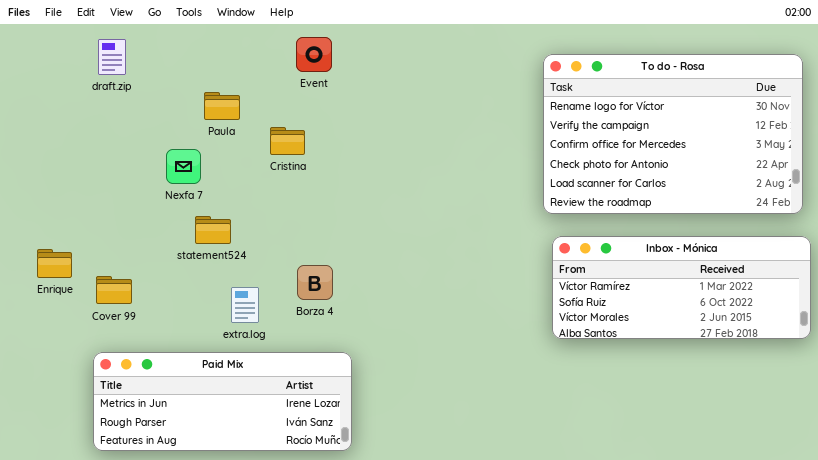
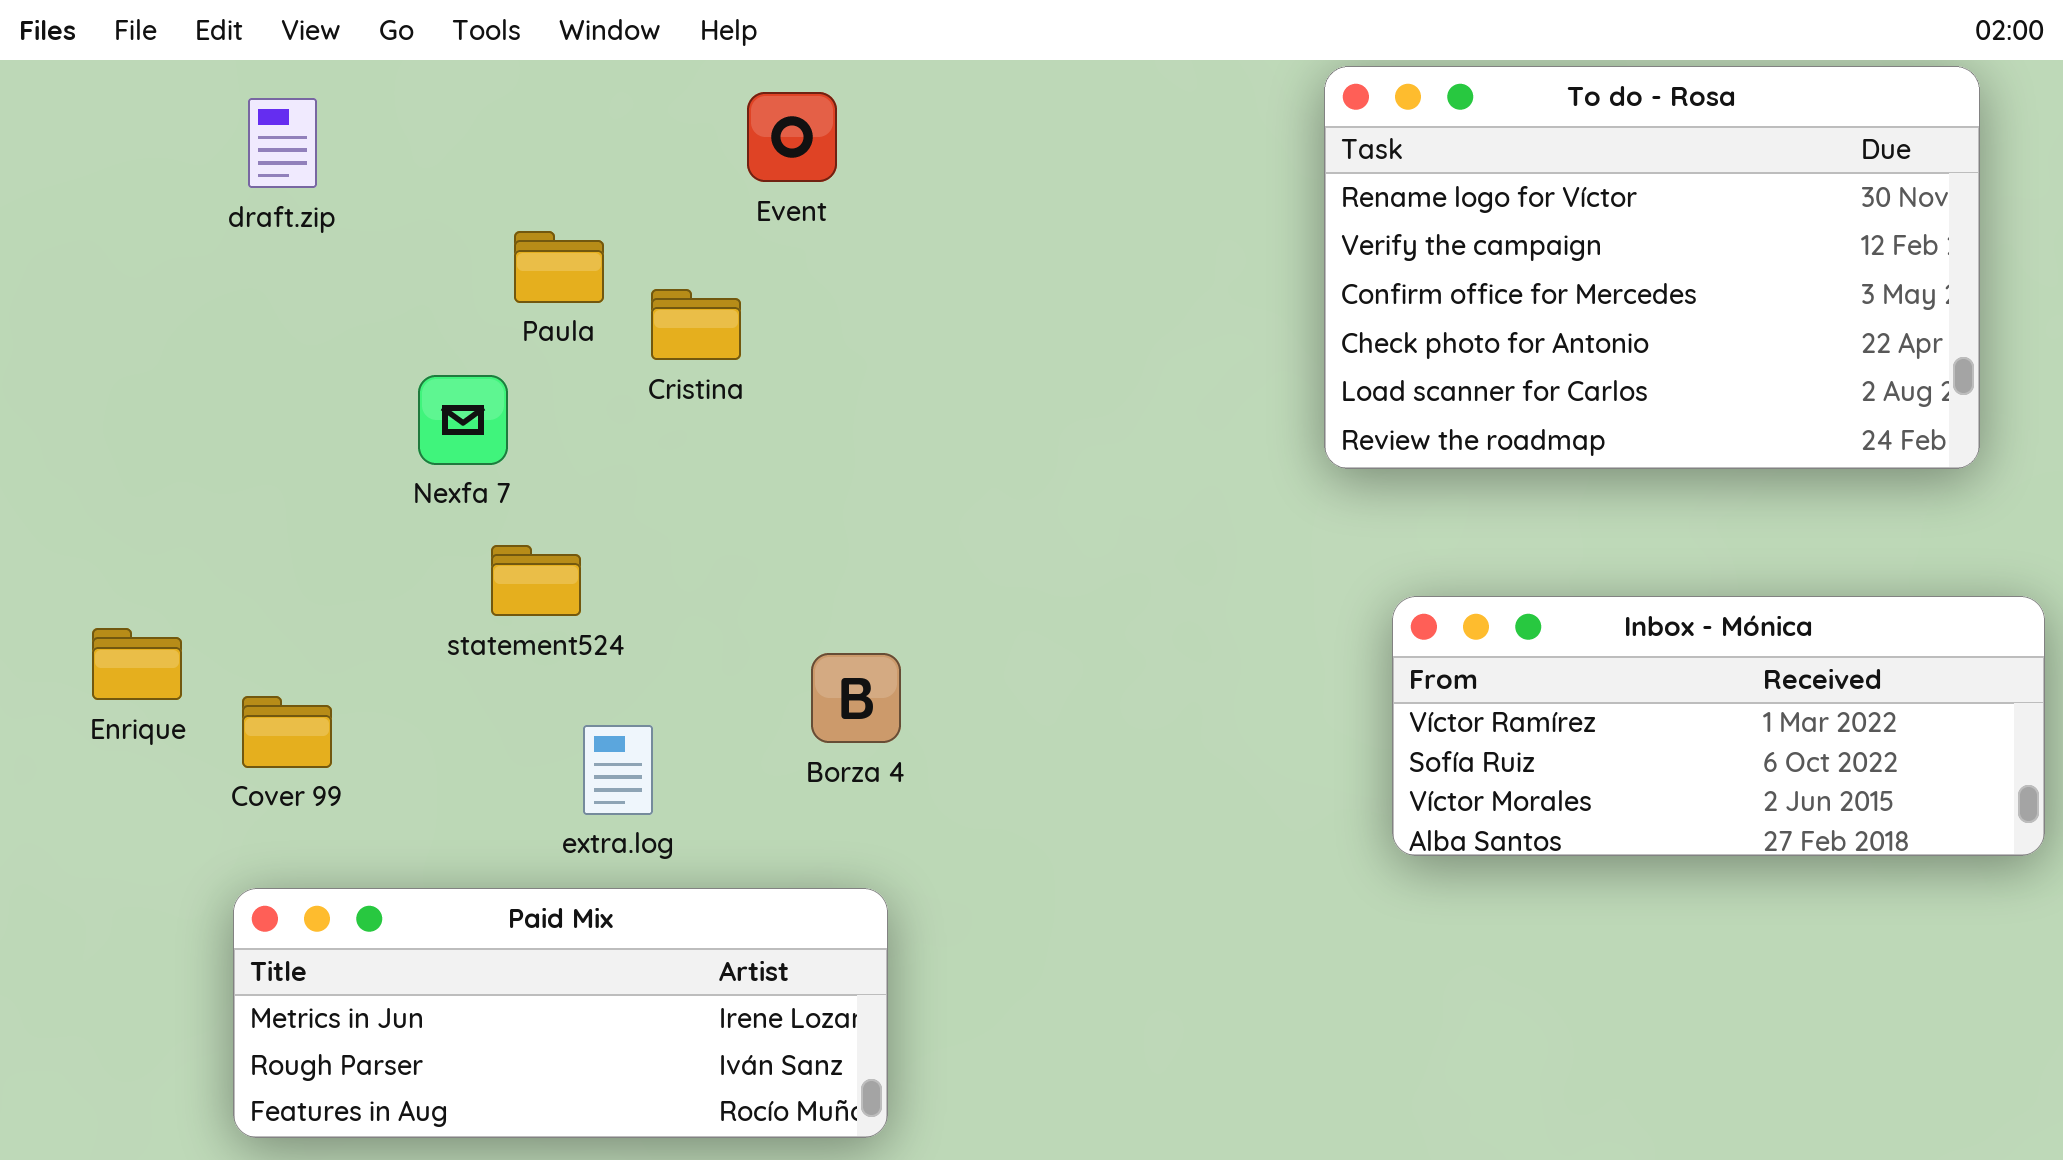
To do - Rosa: [543,54,803,214] -> [1324,66,1980,469], moved
Cristina: [270,127,305,155] -> [651,289,741,360], moved
Borza 4: [297,265,333,300] -> [811,653,901,743], moved

